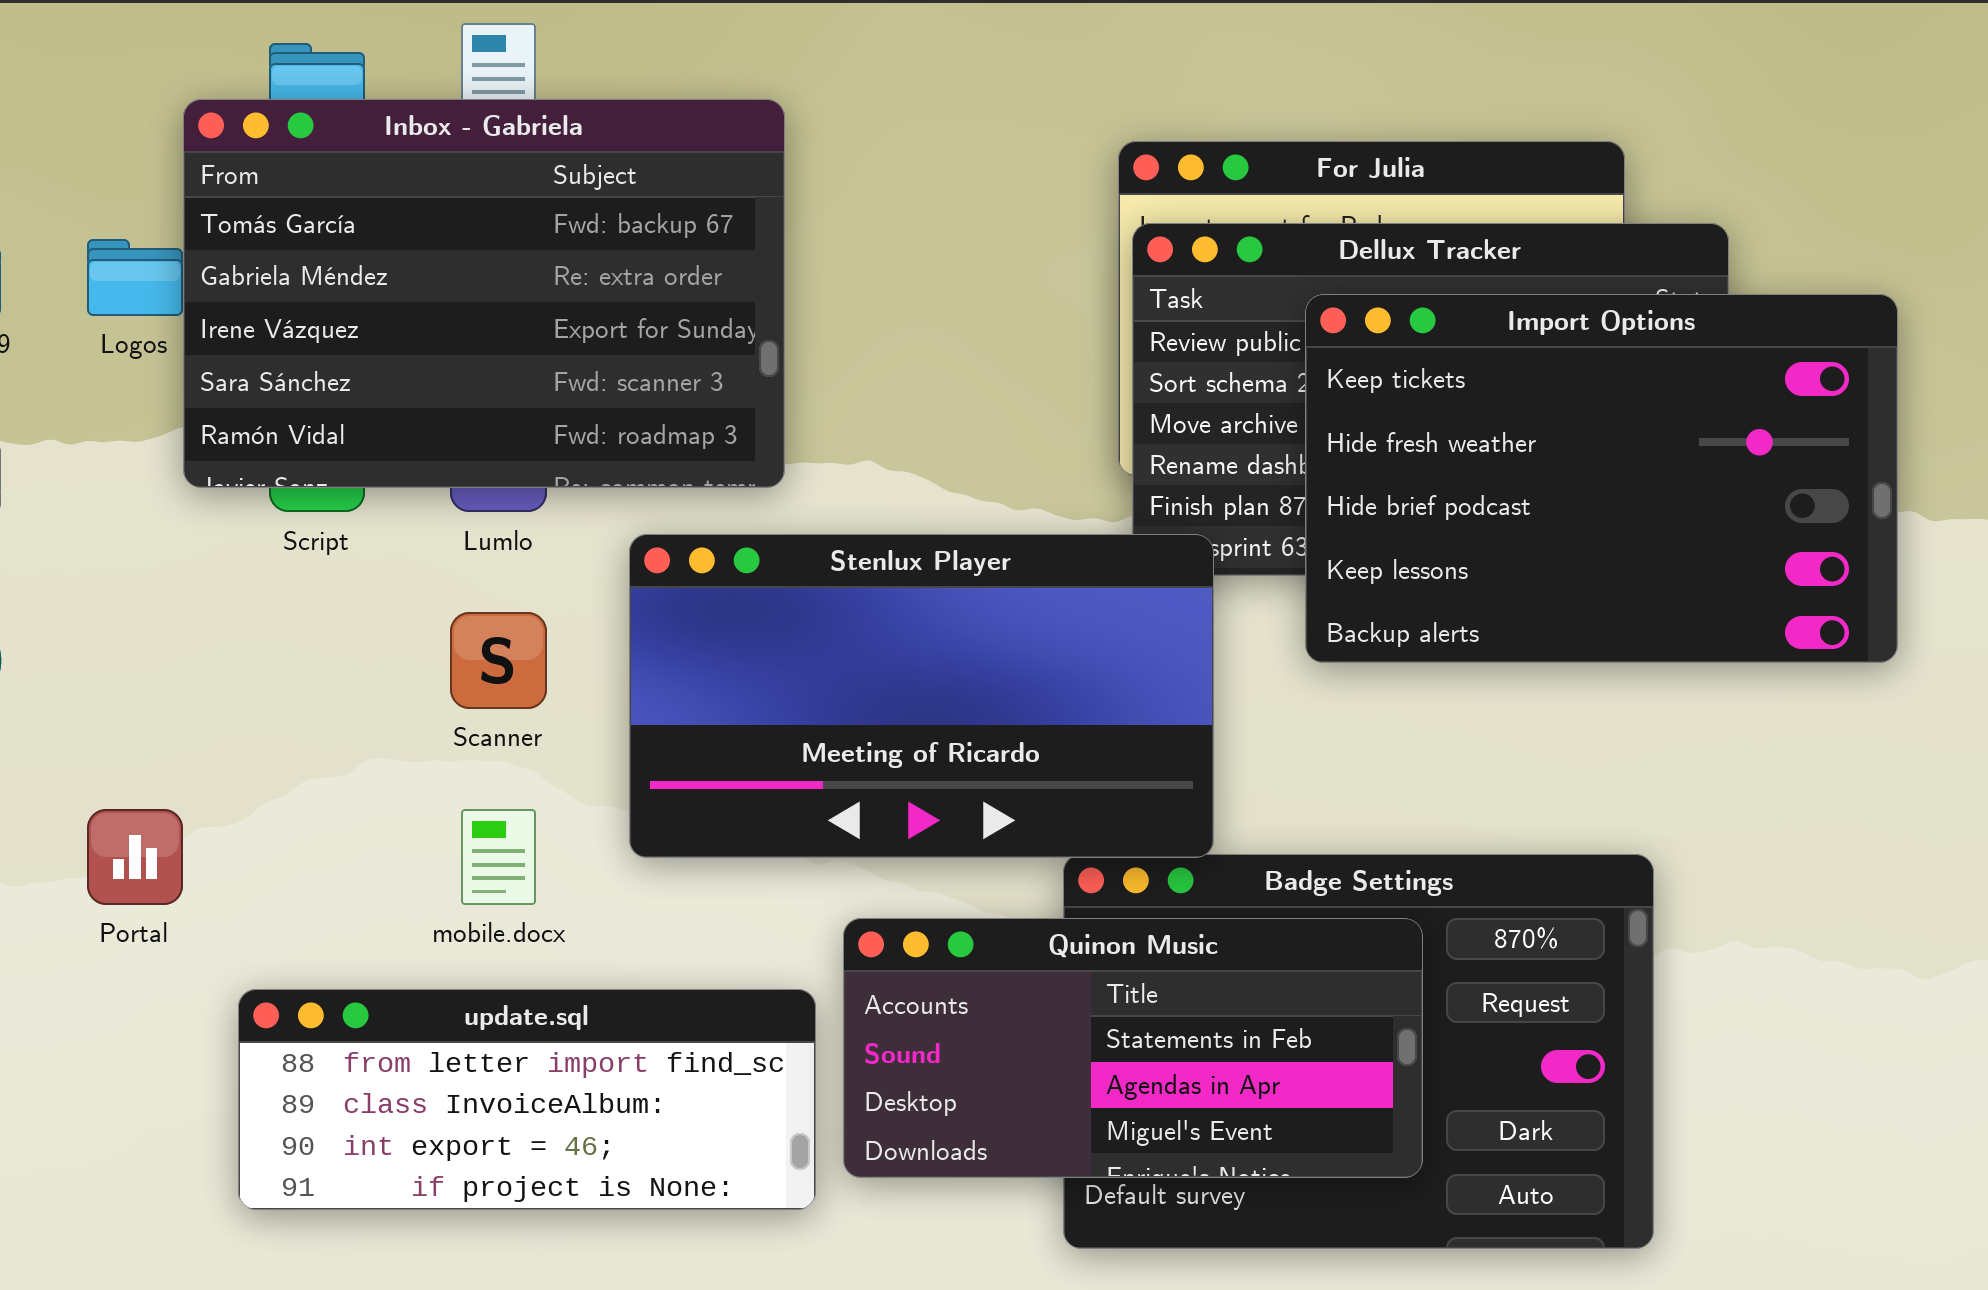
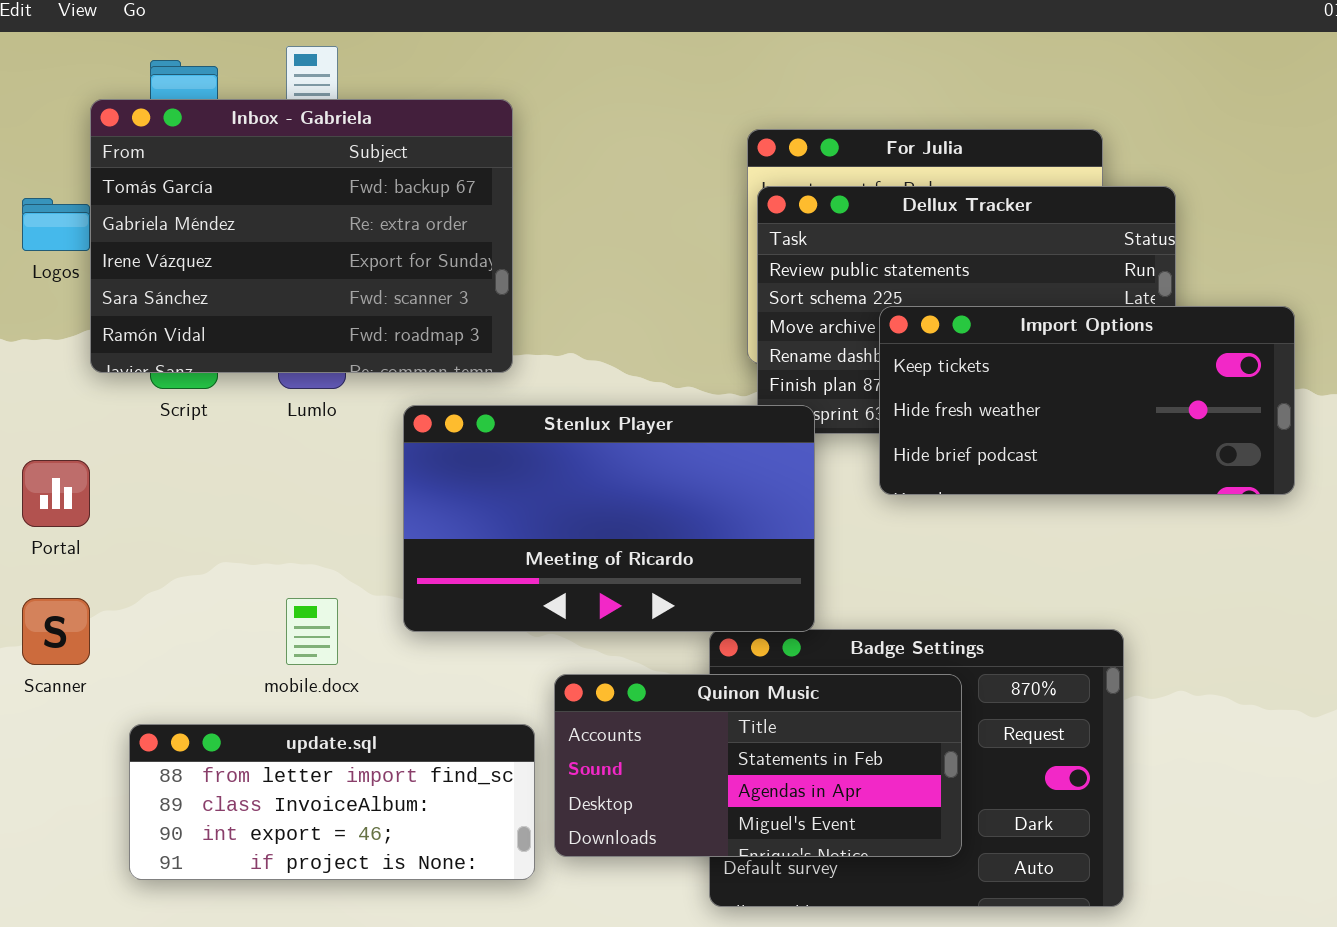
Import Options: [1305,294,1898,663] -> [879,306,1295,495], resized
Scanner: [450,612,547,709] -> [22,598,90,665], moved
Portal: [87,809,183,905] -> [22,460,90,527], moved

